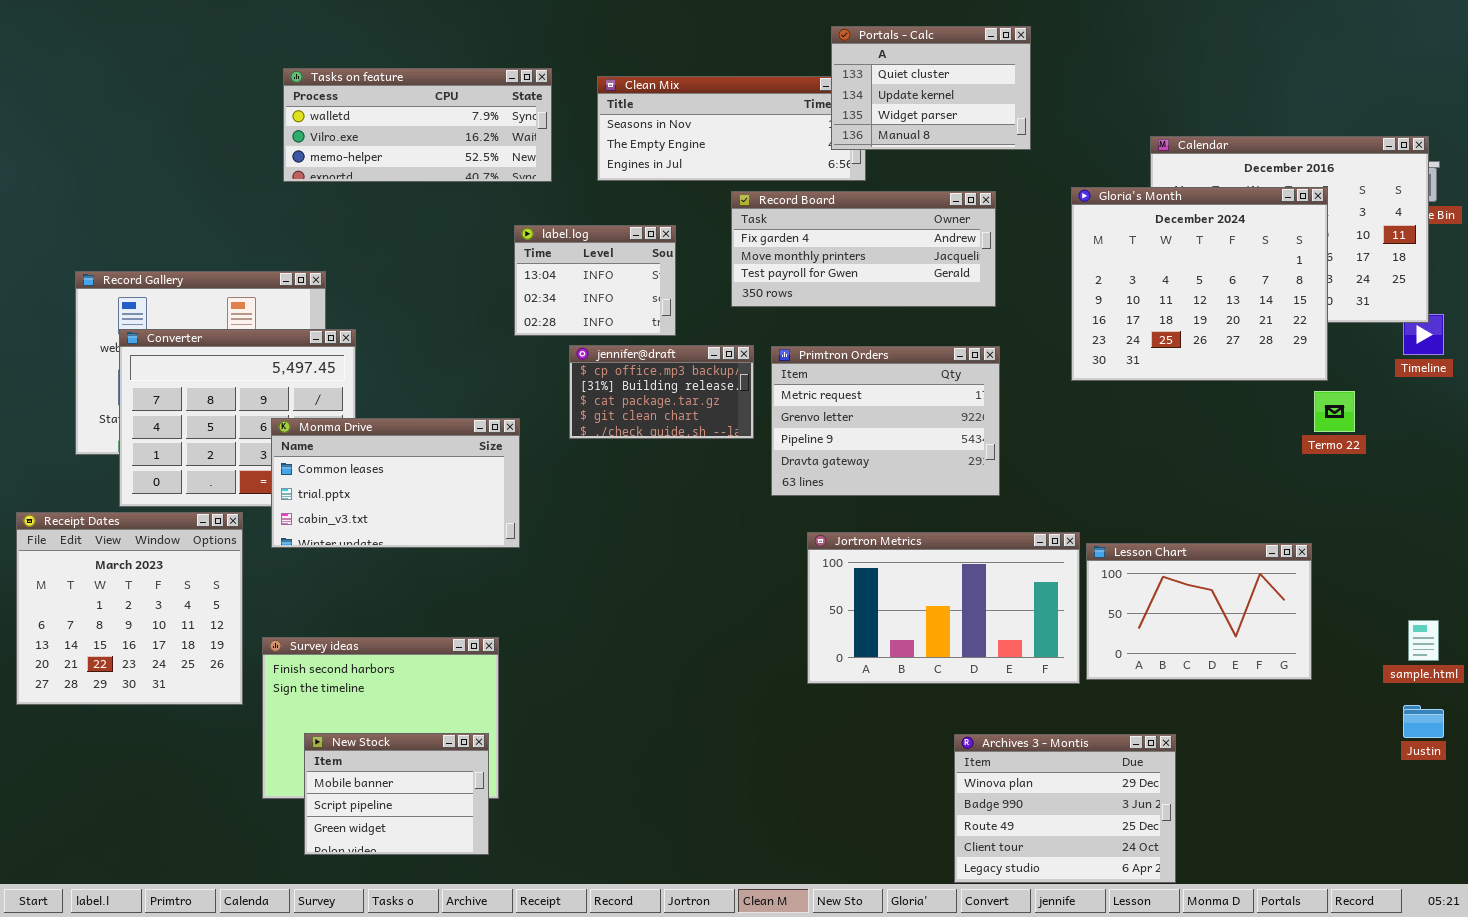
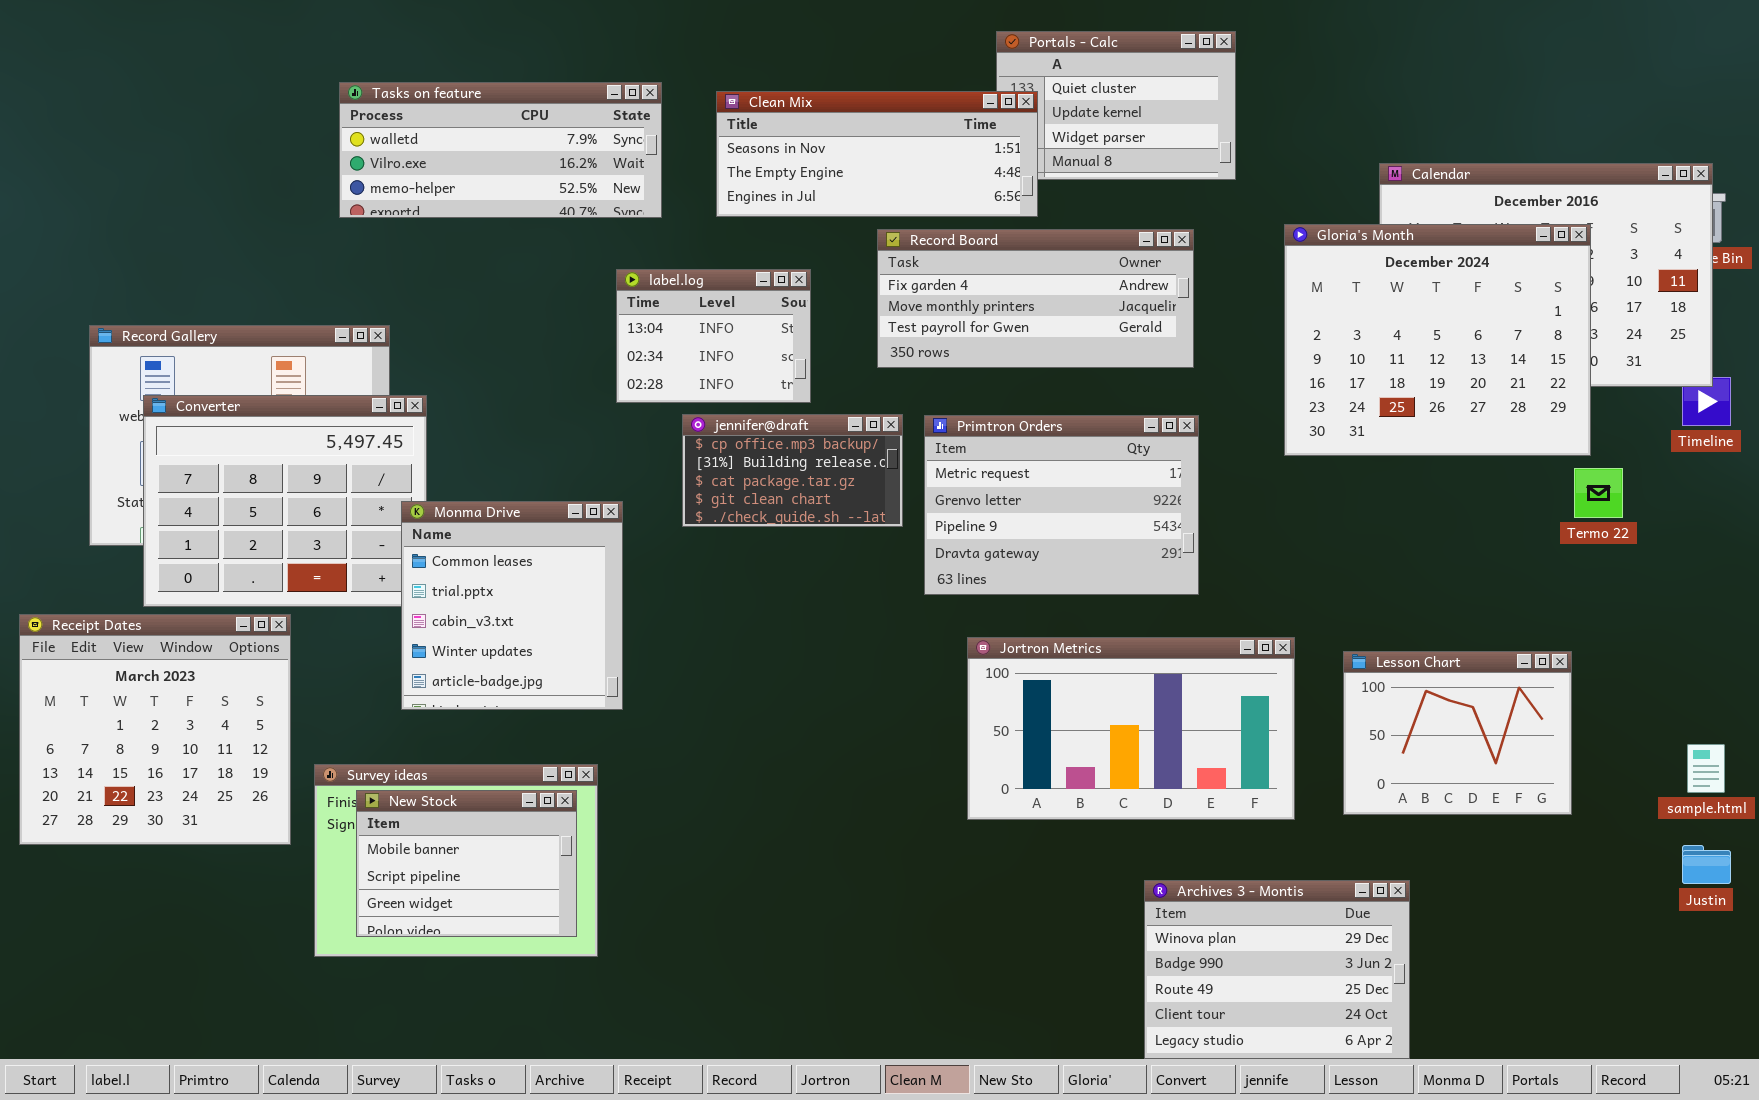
Clean Mix: [597,76,866,181] -> [716,91,1038,217], raised
Monma Drive: [271,418,520,548] -> [401,501,623,710], resized
Lesson Chart: [1086,543,1312,680] -> [1343,651,1572,815], resized
New Stock: [304,733,489,855] -> [356,790,577,937], moved

